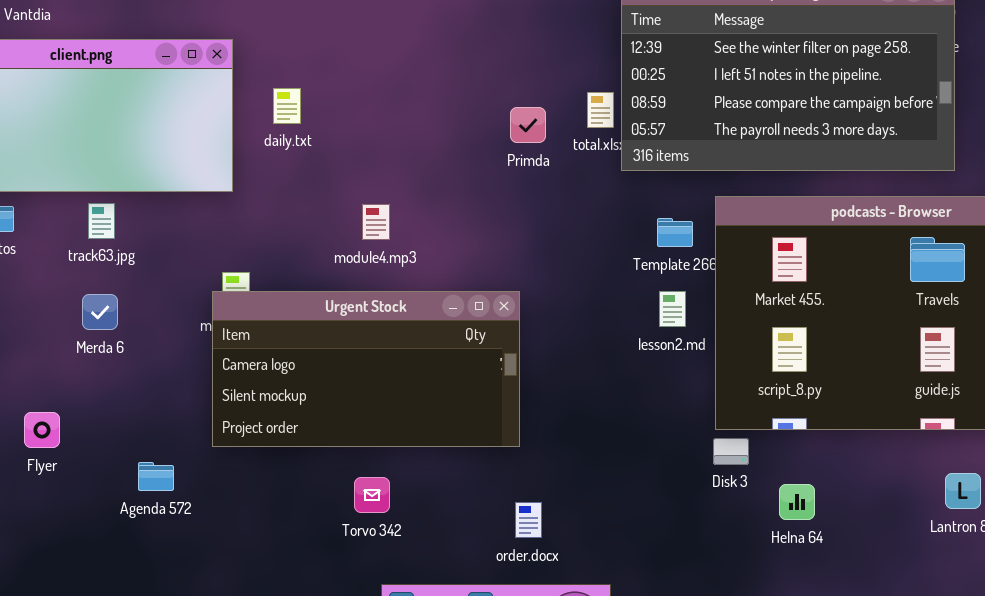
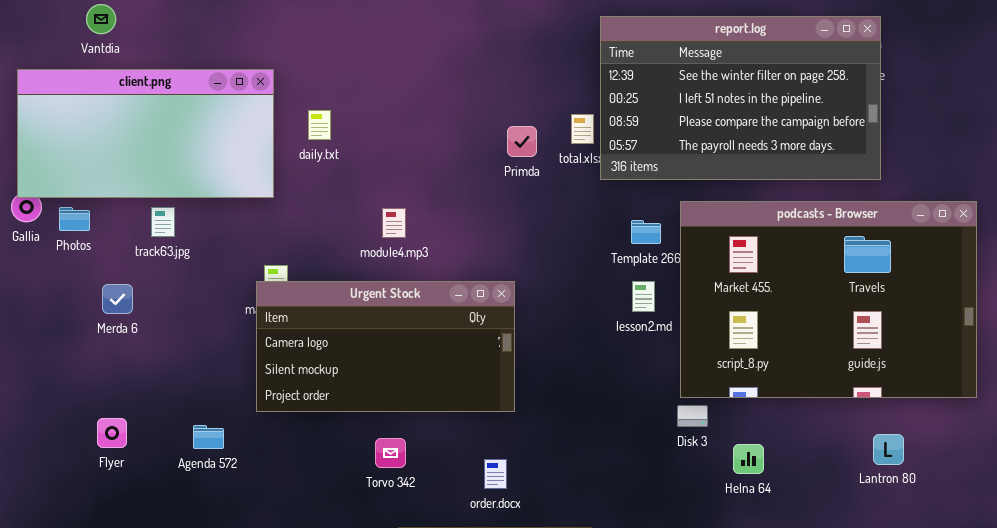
Merda 6: [82,294,118,330] -> [102,284,133,314], moved
Flyer: [24,412,60,448] -> [97,418,127,448], moved
order.docx: [515,502,542,538] -> [484,459,507,489], moved

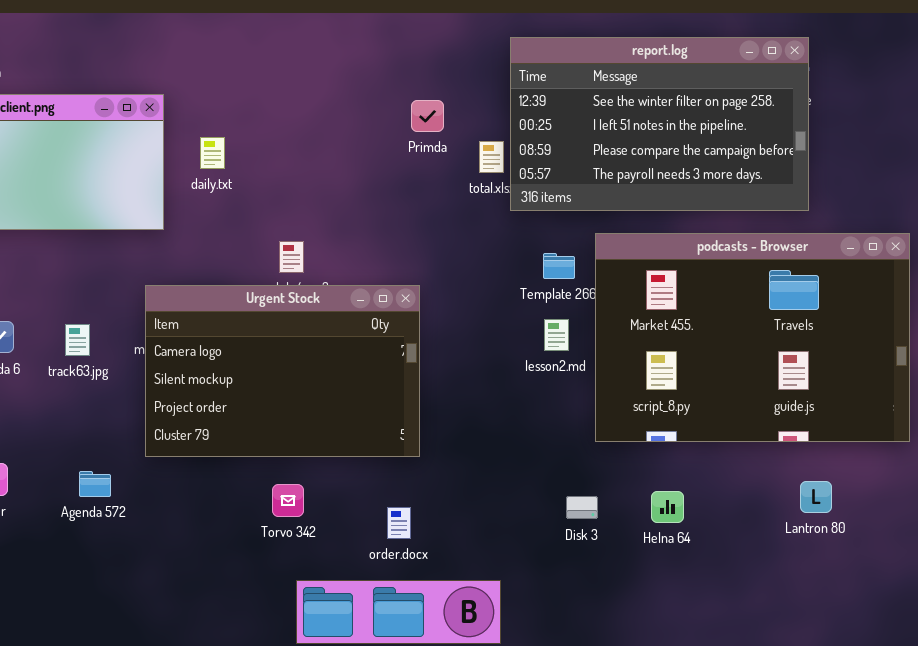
Primda: [507,126,537,157] -> [411,100,444,132], moved
track63.jpg: [151,207,175,237] -> [65,324,90,356], moved
Urgent Stock: [256,281,515,412] -> [145,285,420,457], resized
Disk 3: [677,405,708,427] -> [566,496,598,519], moved

